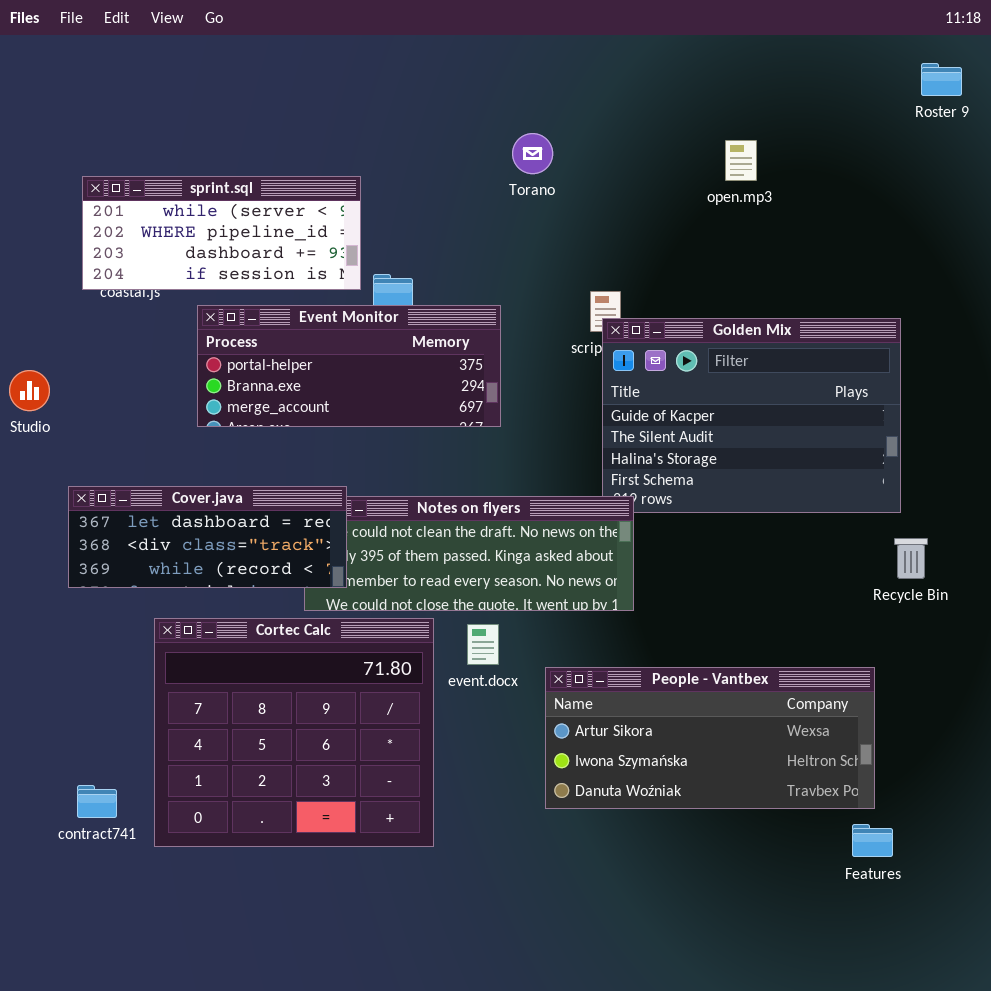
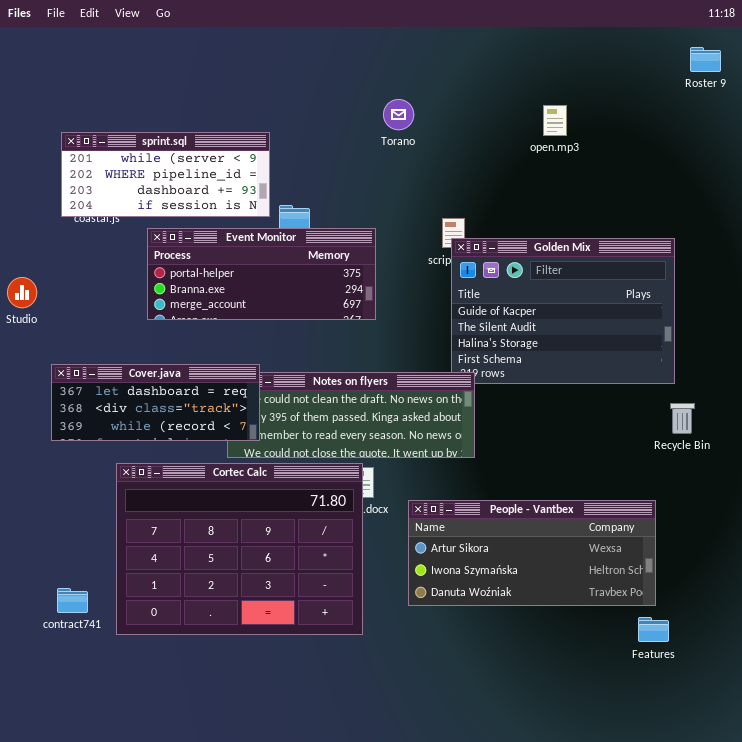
Cortec Calc: [154,618,434,847] -> [116,463,363,635], resized

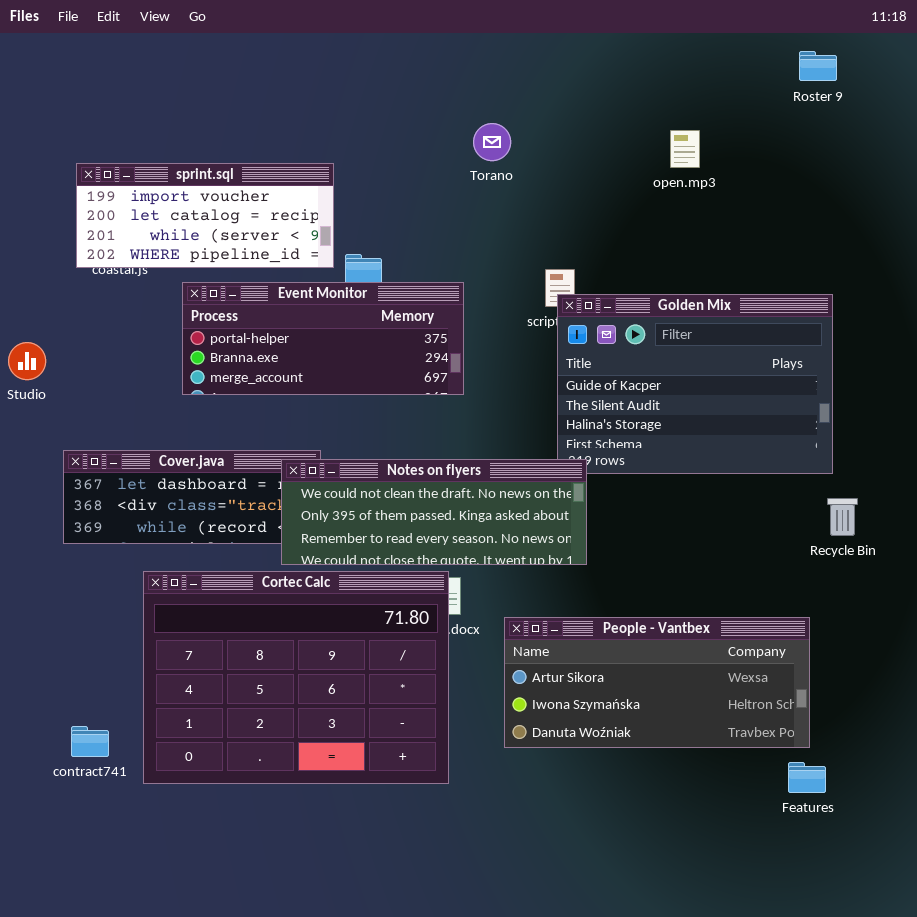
Roster 9: [690,47,721,72] -> [799,51,837,81], moved
sprint.sql: [61,132,270,217] -> [76,163,334,268], scrolled up 2 rows
Notes on flyers: [227,372,475,458] -> [281,459,587,565], raised

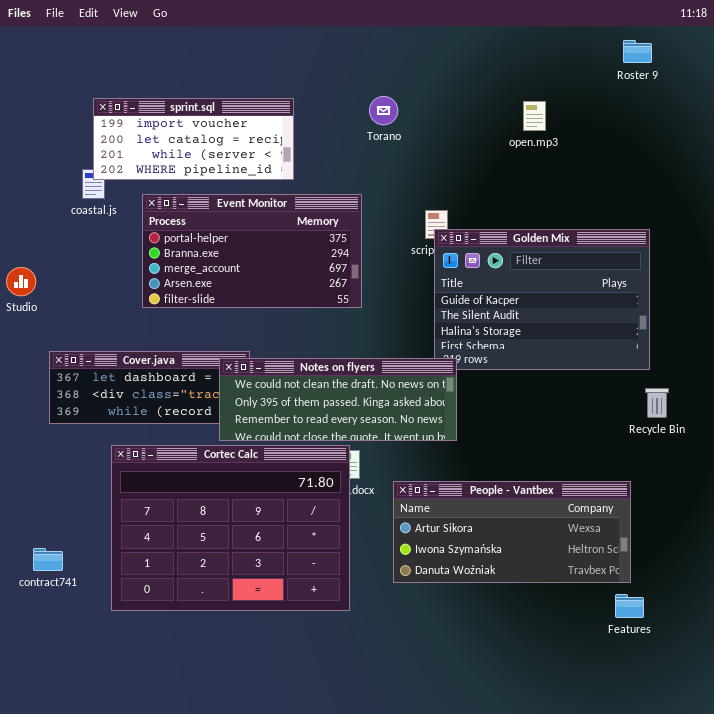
sprint.sql: [76,163,334,268] -> [93,98,294,180], moved
Event Monitor: [182,282,464,395] -> [142,194,362,308], resized
contract741: [71,726,109,757] -> [33,548,63,571], moved

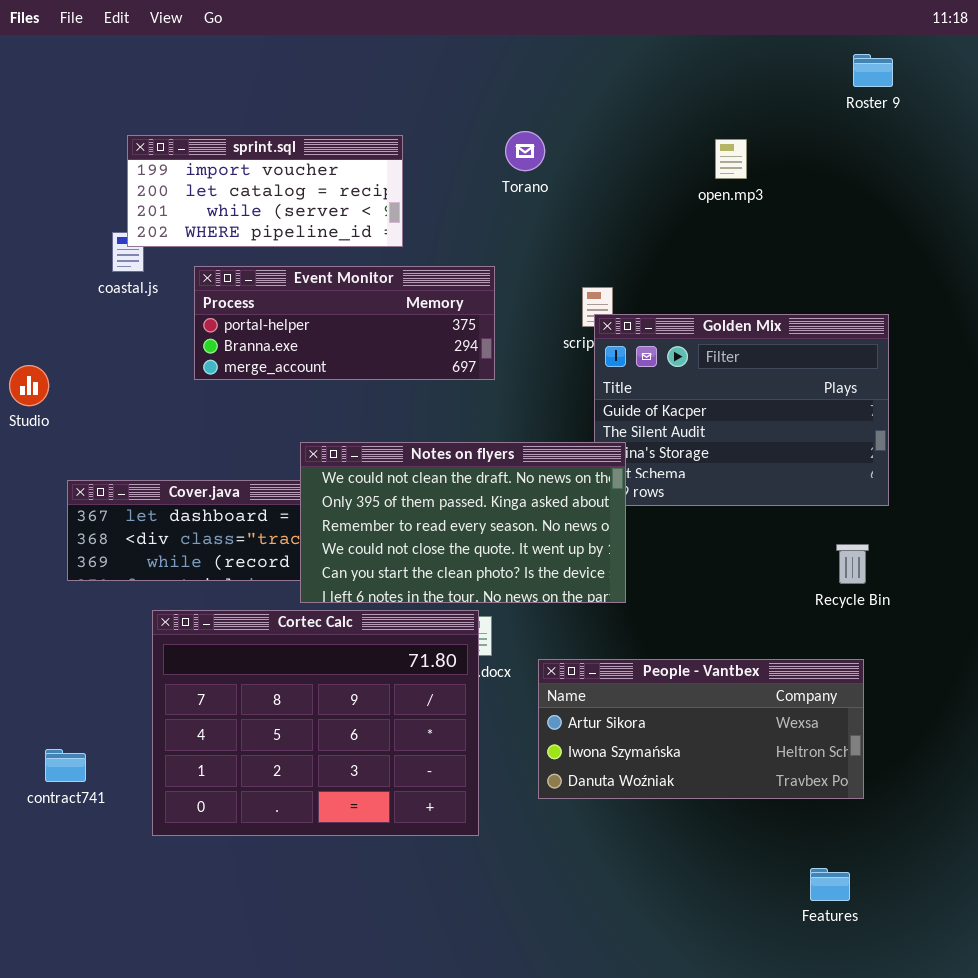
Event Monitor: [142,194,362,308] -> [194,266,495,380], resized
Notes on flyers: [219,358,457,441] -> [300,442,626,603], resized
Recycle Bin: [645,388,669,418] -> [836,544,869,584], moved
Features: [615,594,644,618] -> [810,868,850,901], moved

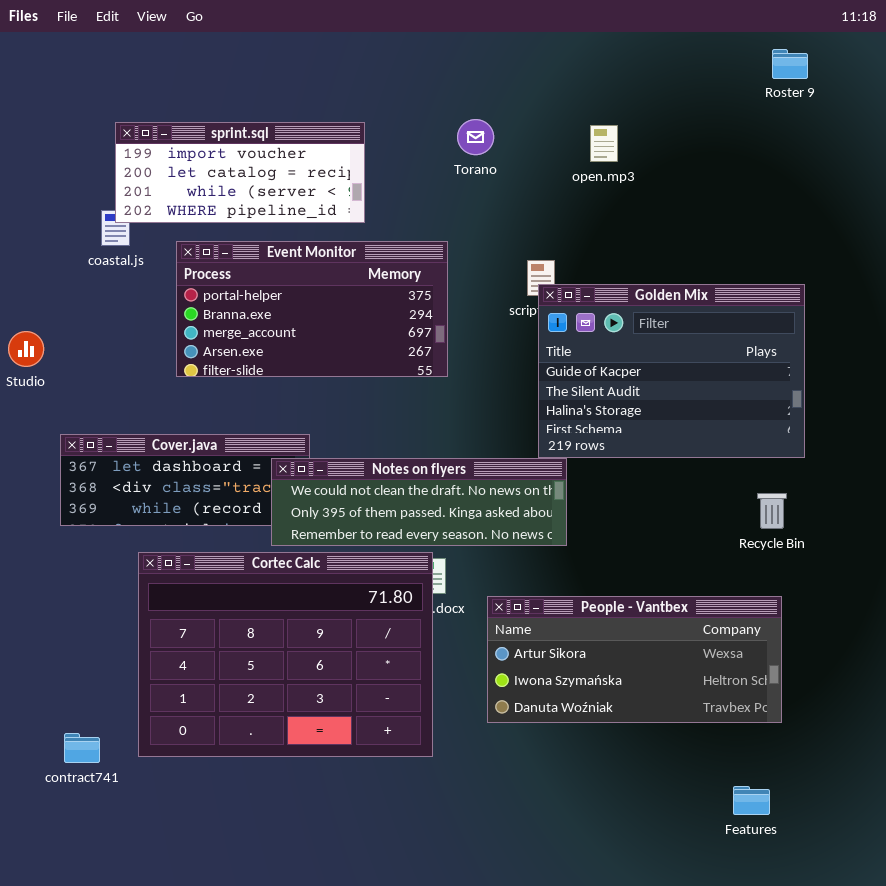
open.mp3: [715,139,747,179] -> [590,125,618,162], moved
Event Monitor: [194,266,495,380] -> [176,241,448,377], resized
Notes on flyers: [300,442,626,603] -> [271,458,567,546], resized
contract741: [45,749,86,782] -> [64,733,100,763], moved

